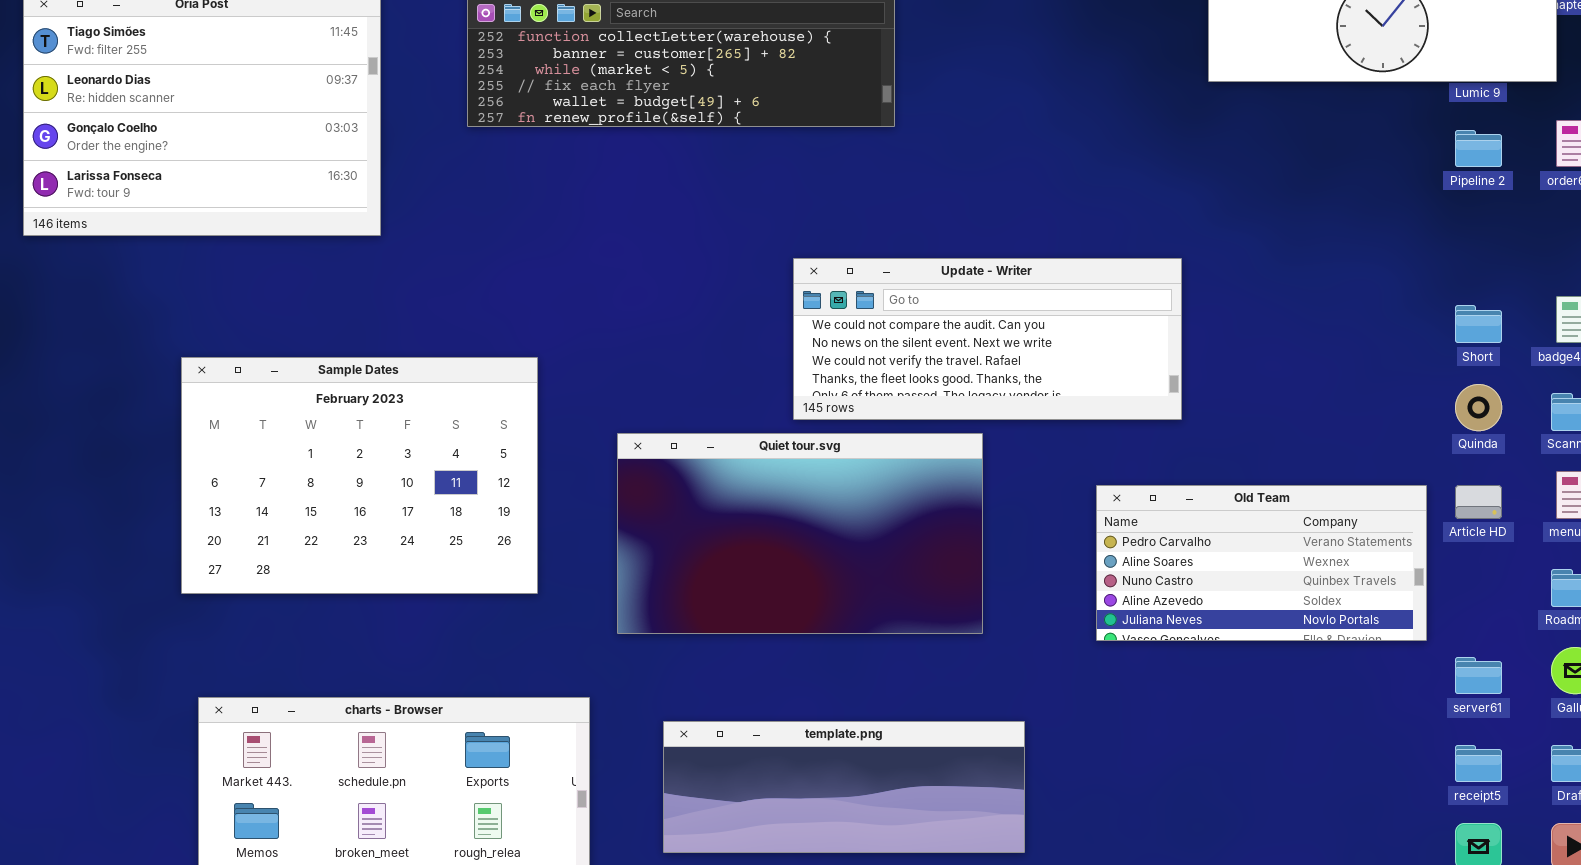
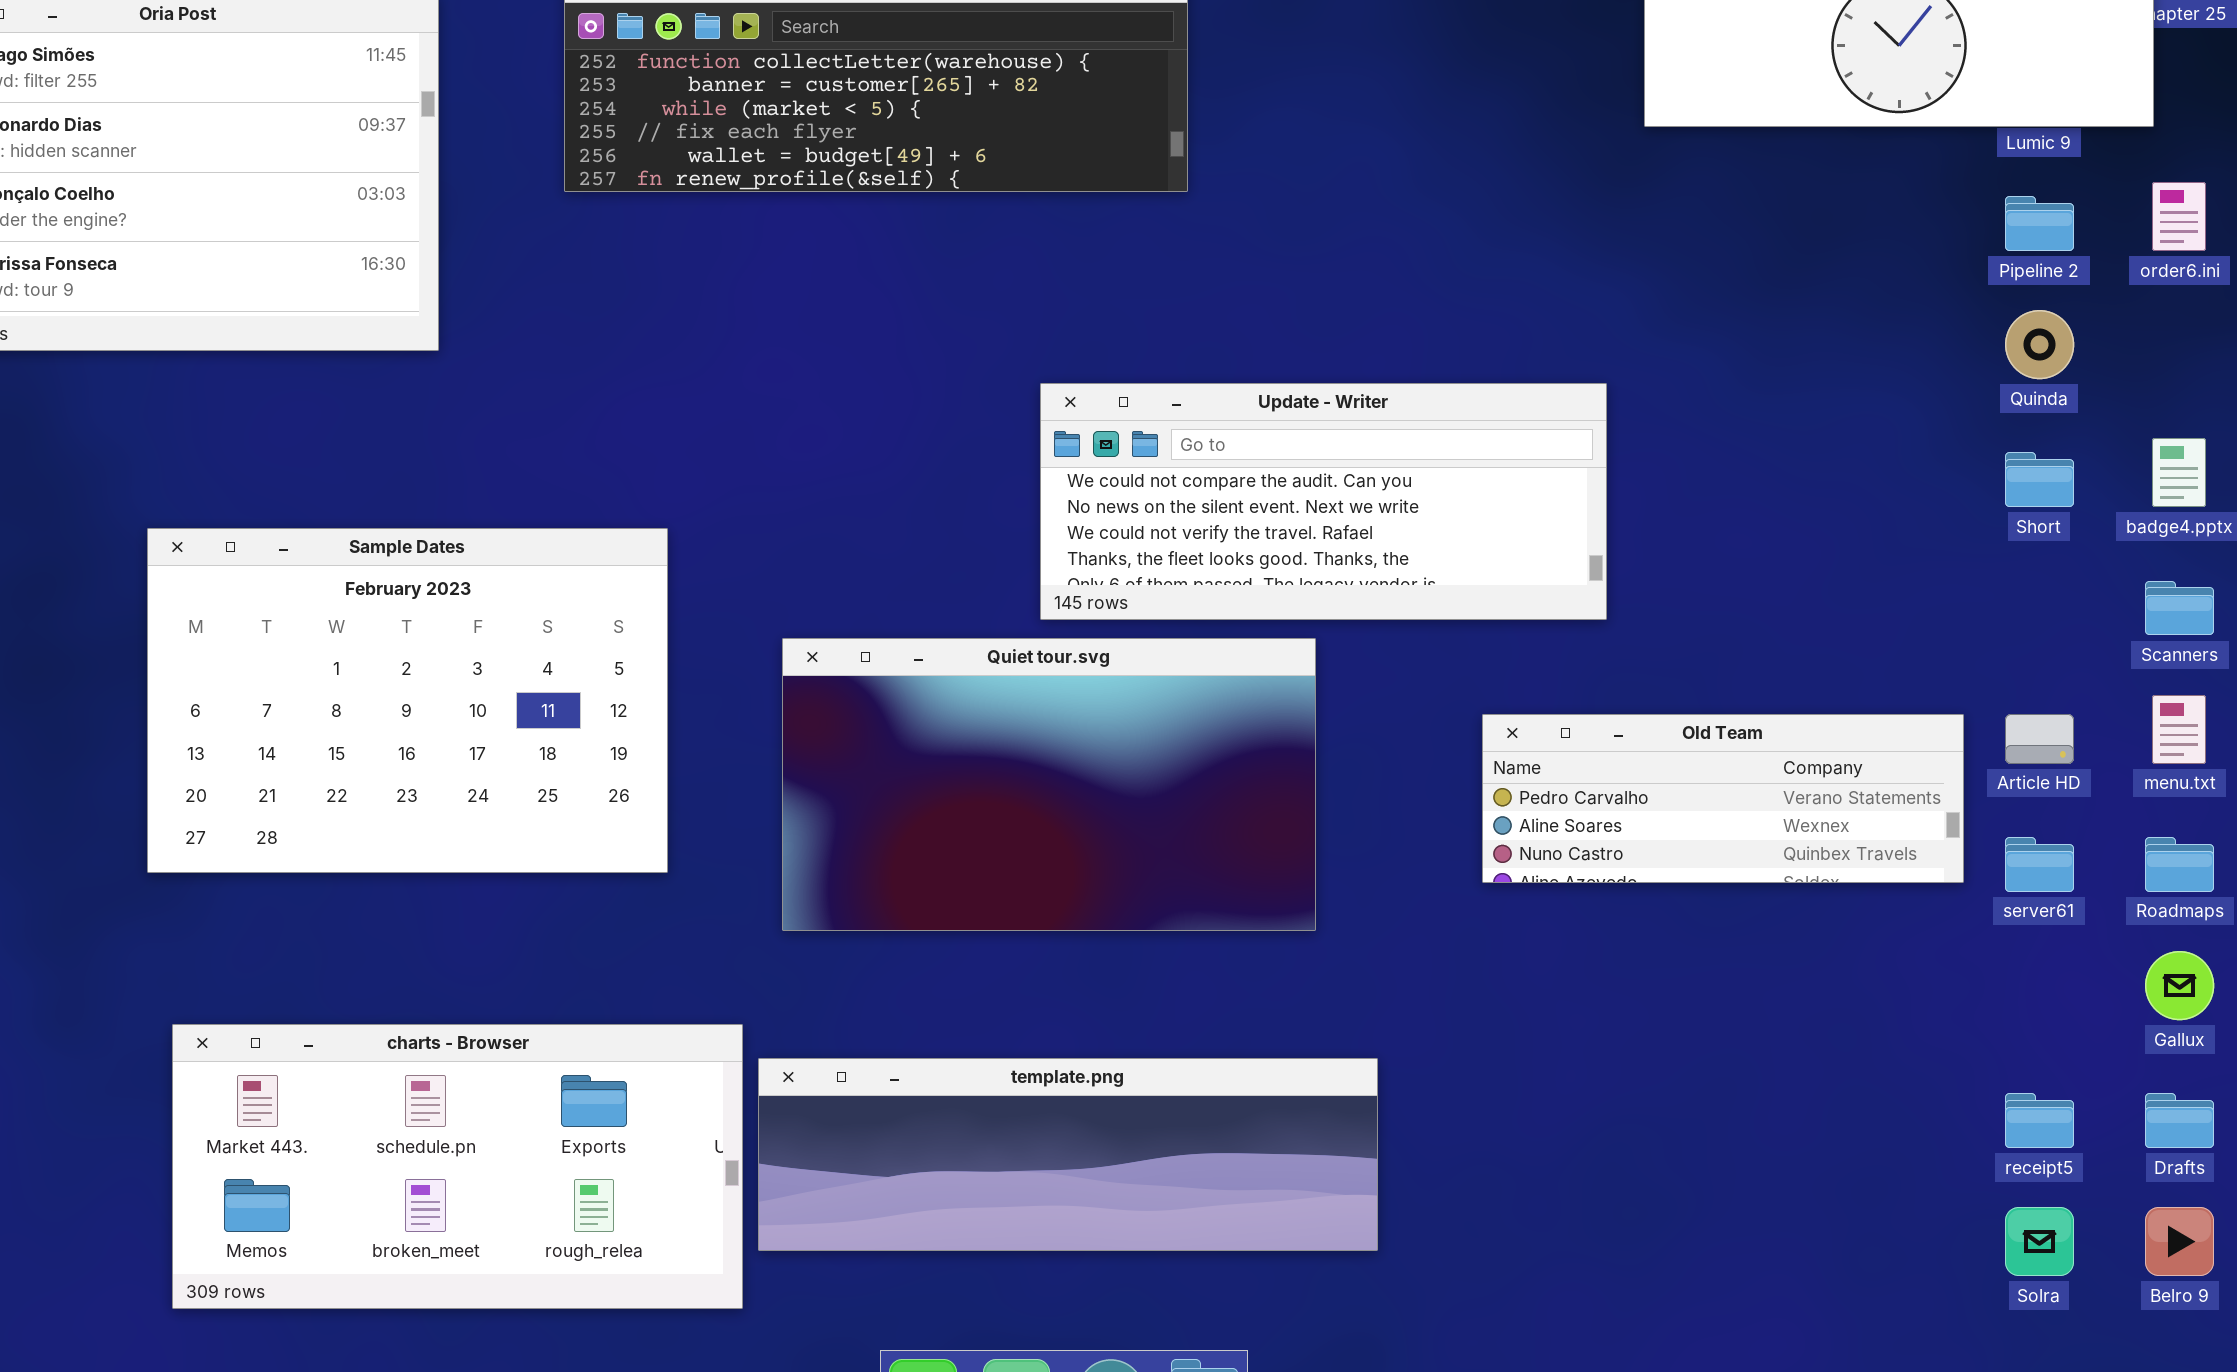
Quinda: [1455,384,1502,431] -> [2005,310,2074,379], moved
Old Team: [1096,485,1427,641] -> [1482,714,1964,883], resized
server61: [1455,657,1502,694] -> [2005,837,2074,892], moved
template.png: [663,721,1025,853] -> [758,1058,1378,1251], resized

